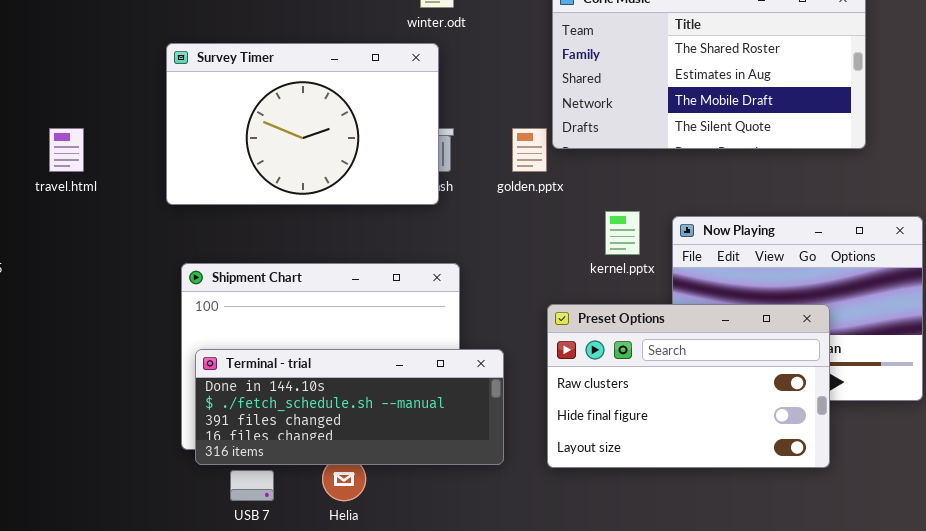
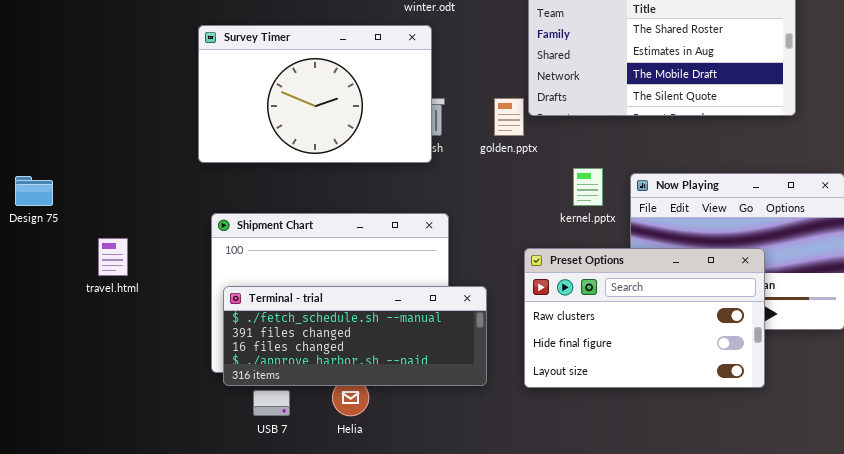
travel.html: [49,128,84,172] -> [98,238,128,276], moved
Terminal - trial: [195,349,504,465] -> [223,286,487,386], scrolled down 1 row

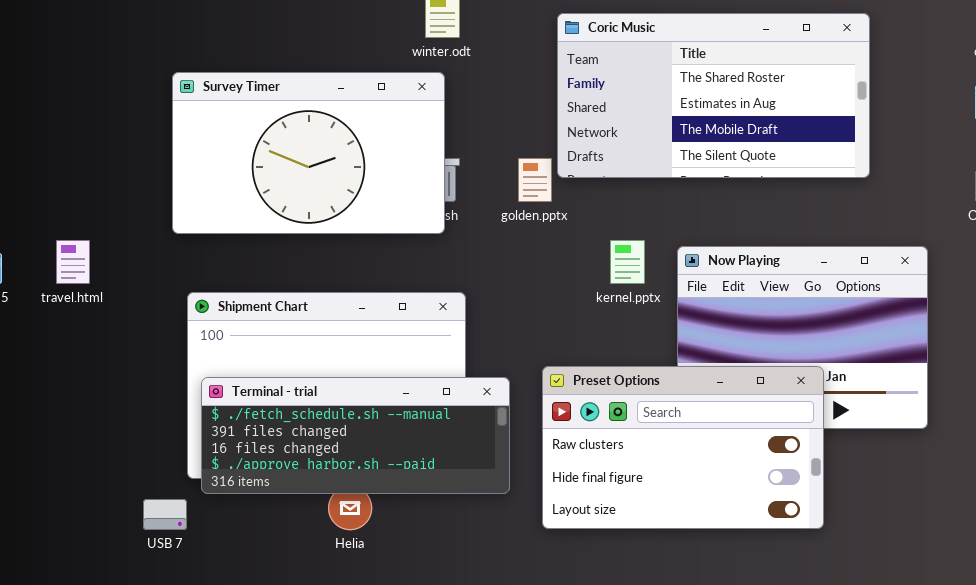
travel.html: [98,238,128,276] -> [56,240,90,284], moved
Preset Options: [524,248,765,388] -> [542,366,824,529], moved
USB 7: [253,390,290,416] -> [143,499,187,530], moved

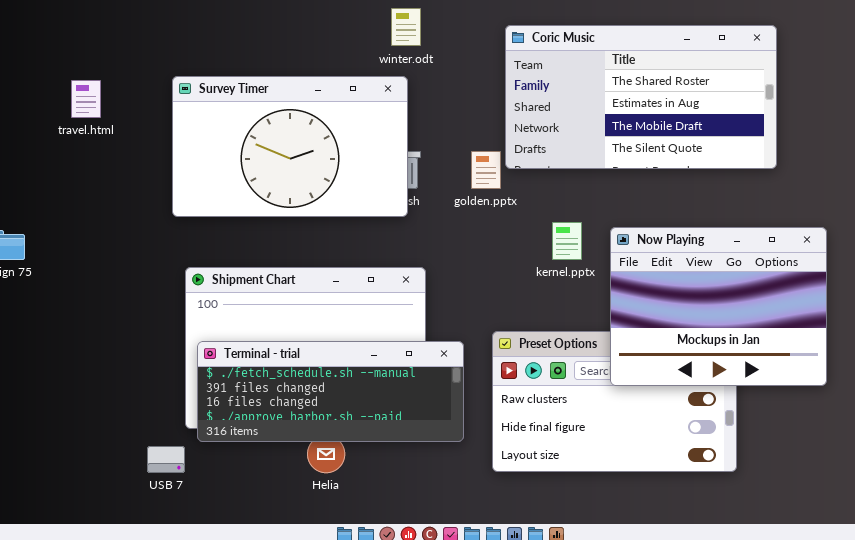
travel.html: [56,240,90,284] -> [71,80,101,118], moved
Now Playing: [677,246,928,429] -> [610,227,827,386], raised

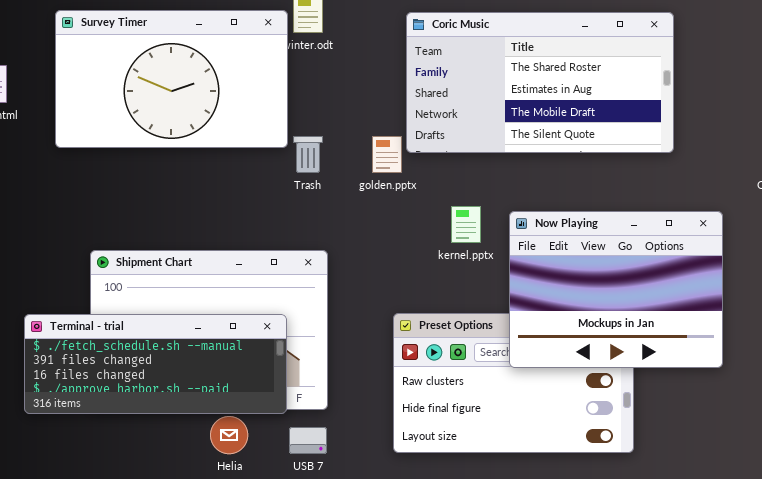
Survey Timer: [172,76,408,217] -> [55,10,288,148], moved
Terminal - trial: [197,341,464,442] -> [24,314,287,414], moved
USB 7: [147,446,185,473] -> [289,427,327,454], moved

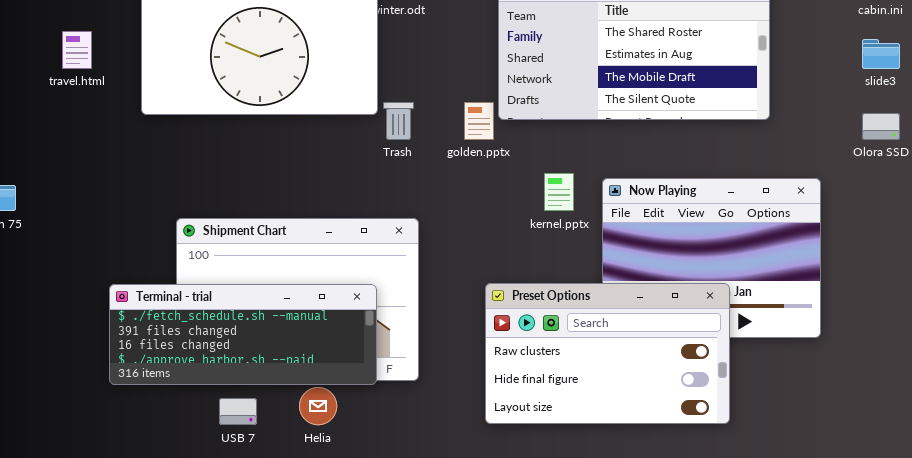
Preset Options: [393,313,634,453] -> [485,283,730,424], raised
USB 7: [289,427,327,454] -> [219,398,257,425], moved

